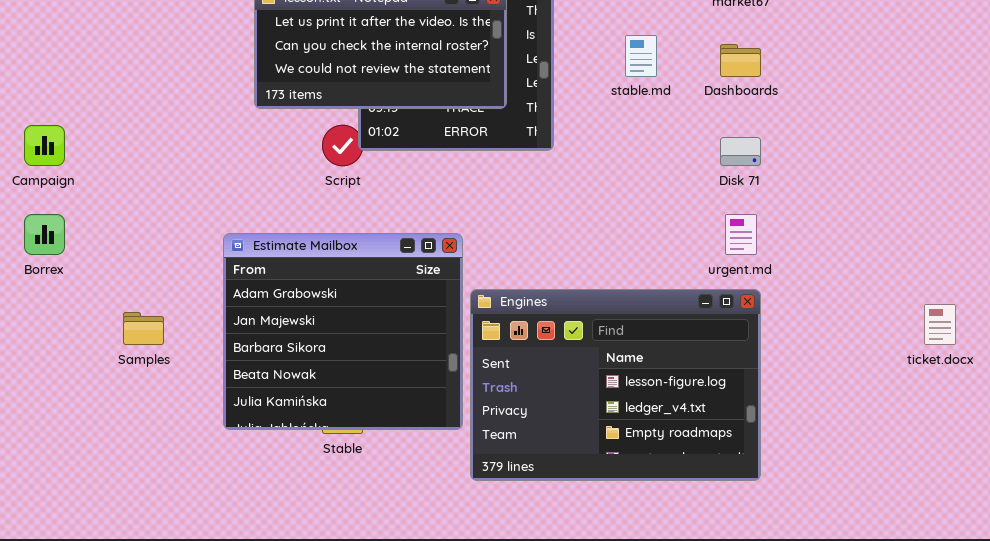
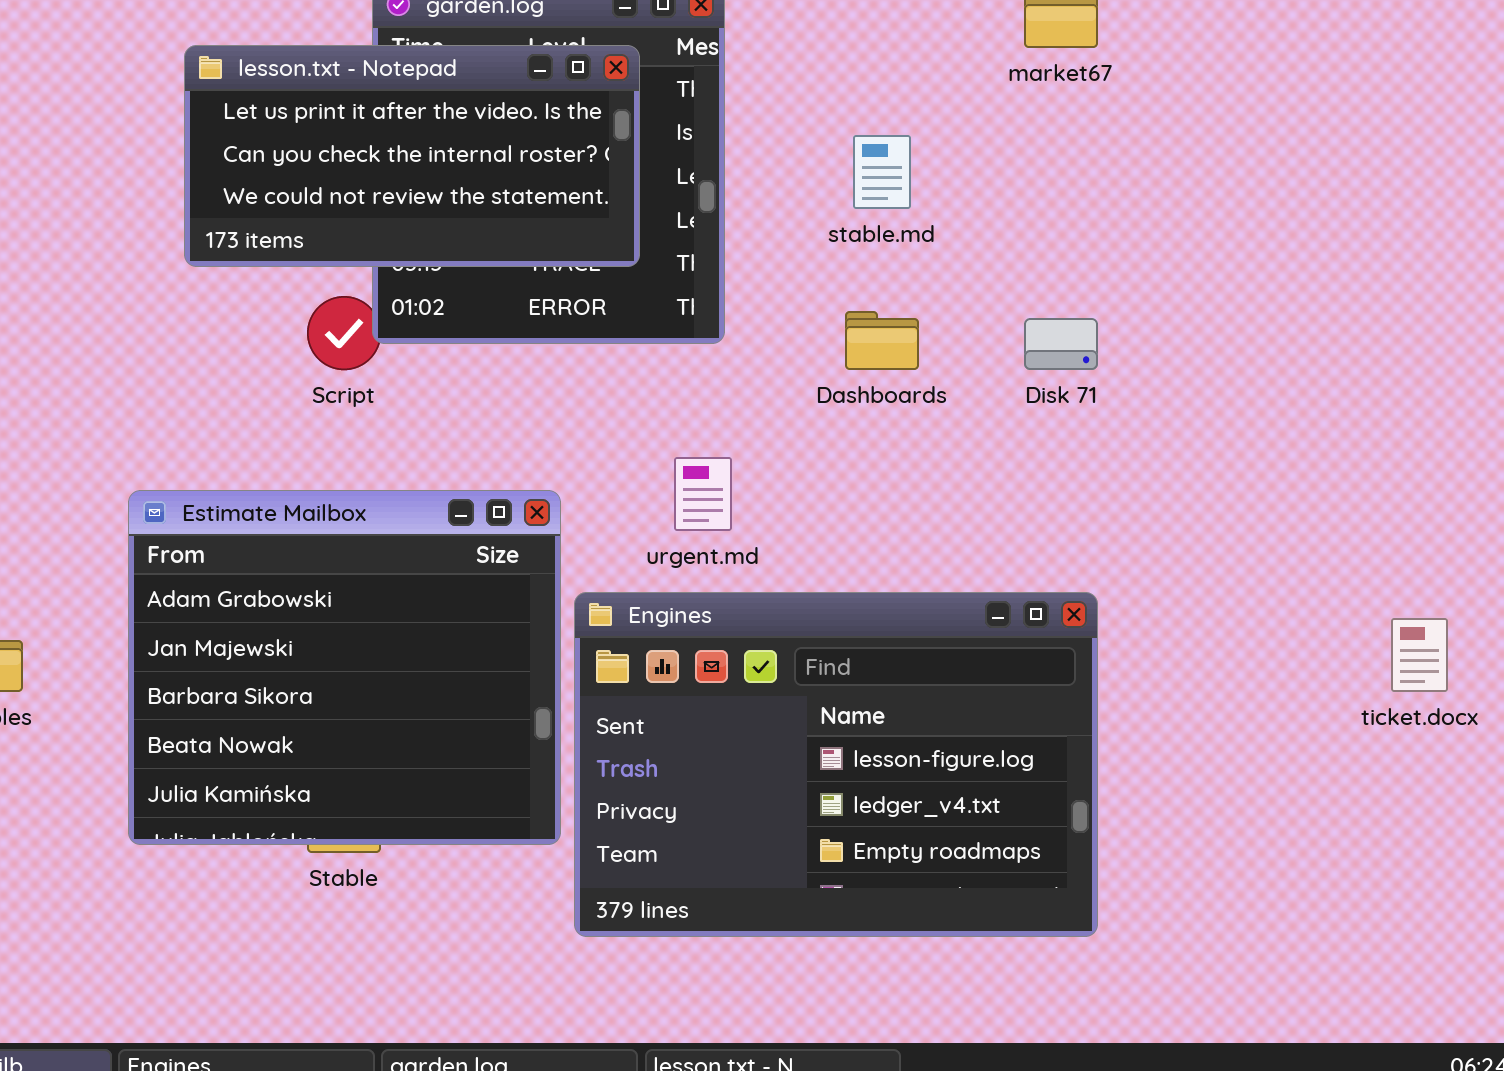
Dashboards: [720,44,761,77] -> [845,311,919,370], moved
urgent.md: [725,214,757,255] -> [674,457,732,531], moved

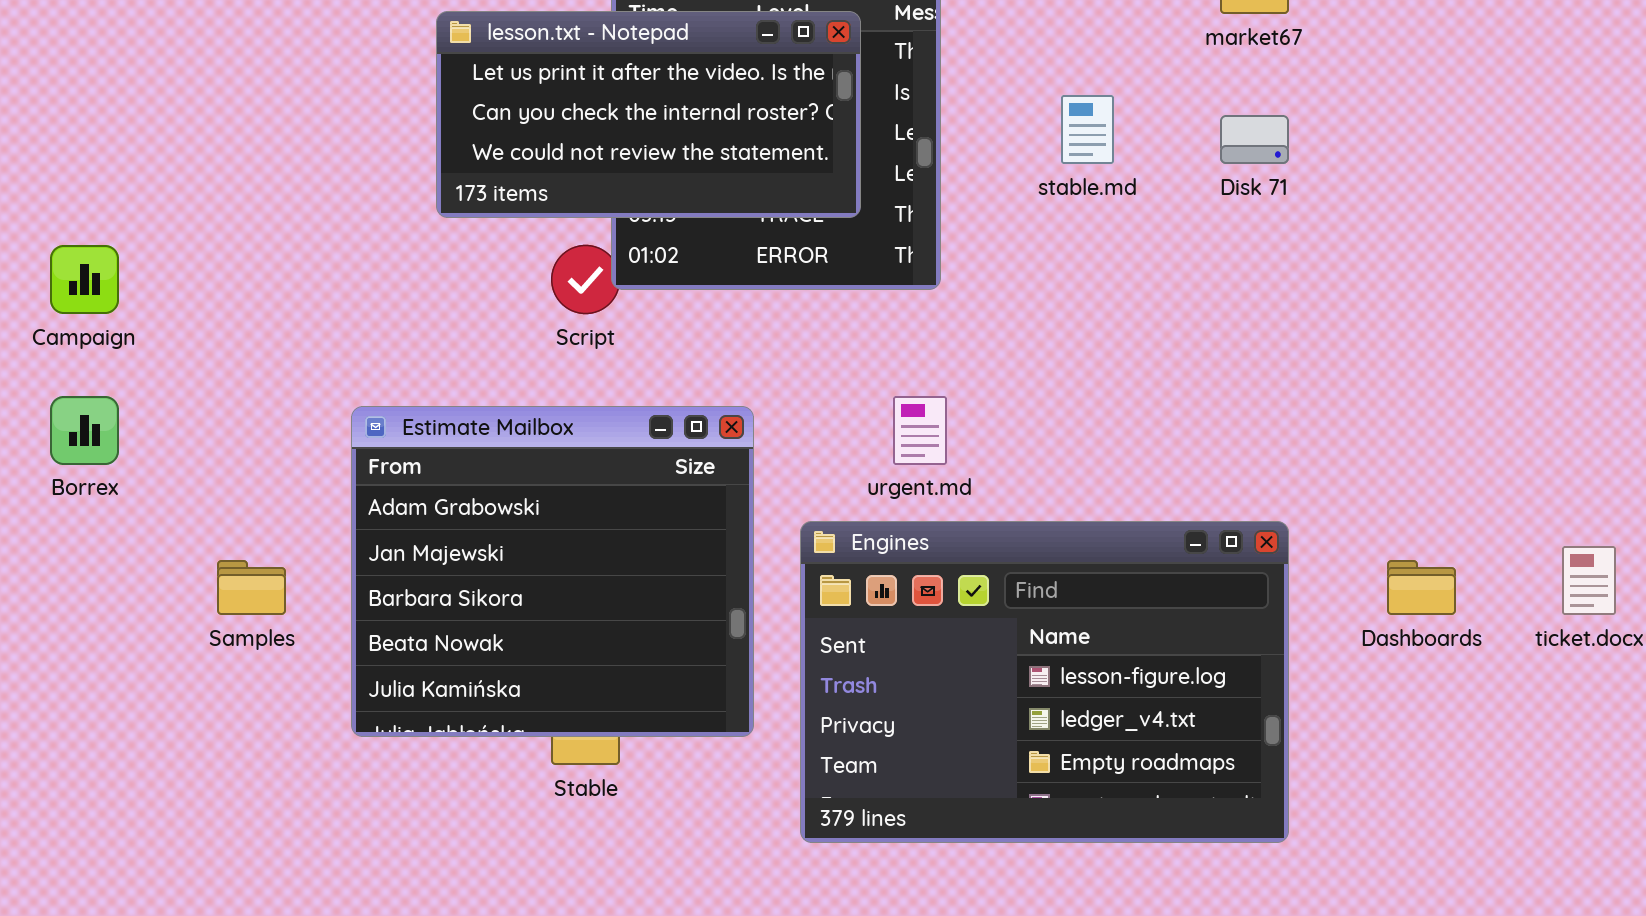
Dashboards: [845,311,919,370] -> [1387,560,1456,615], moved
Disk 71: [1024,318,1098,370] -> [1220,115,1289,164], moved
Estimate Mailbox: [128,490,561,845] -> [351,406,754,737], moved

